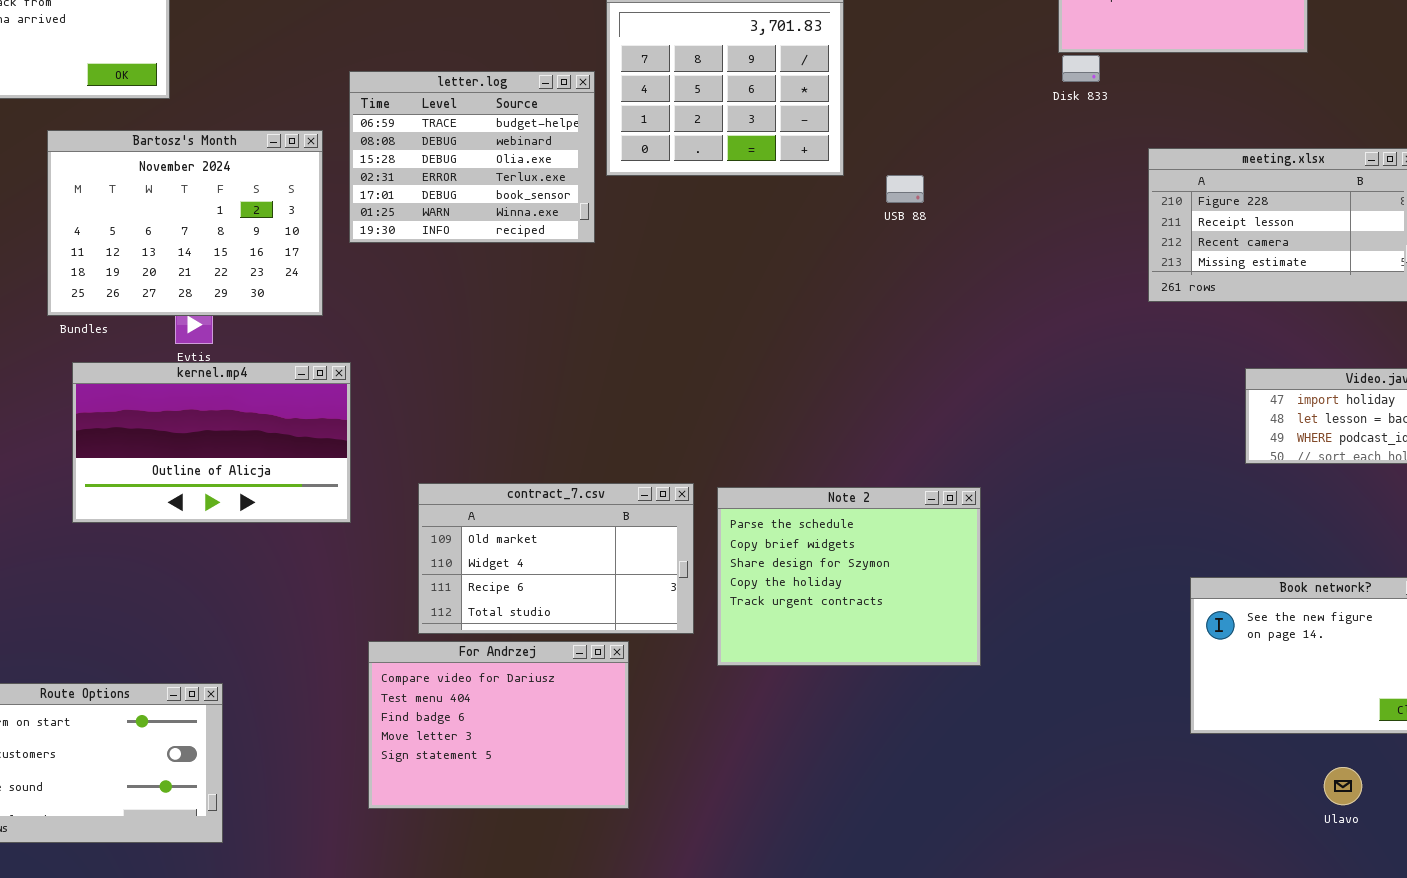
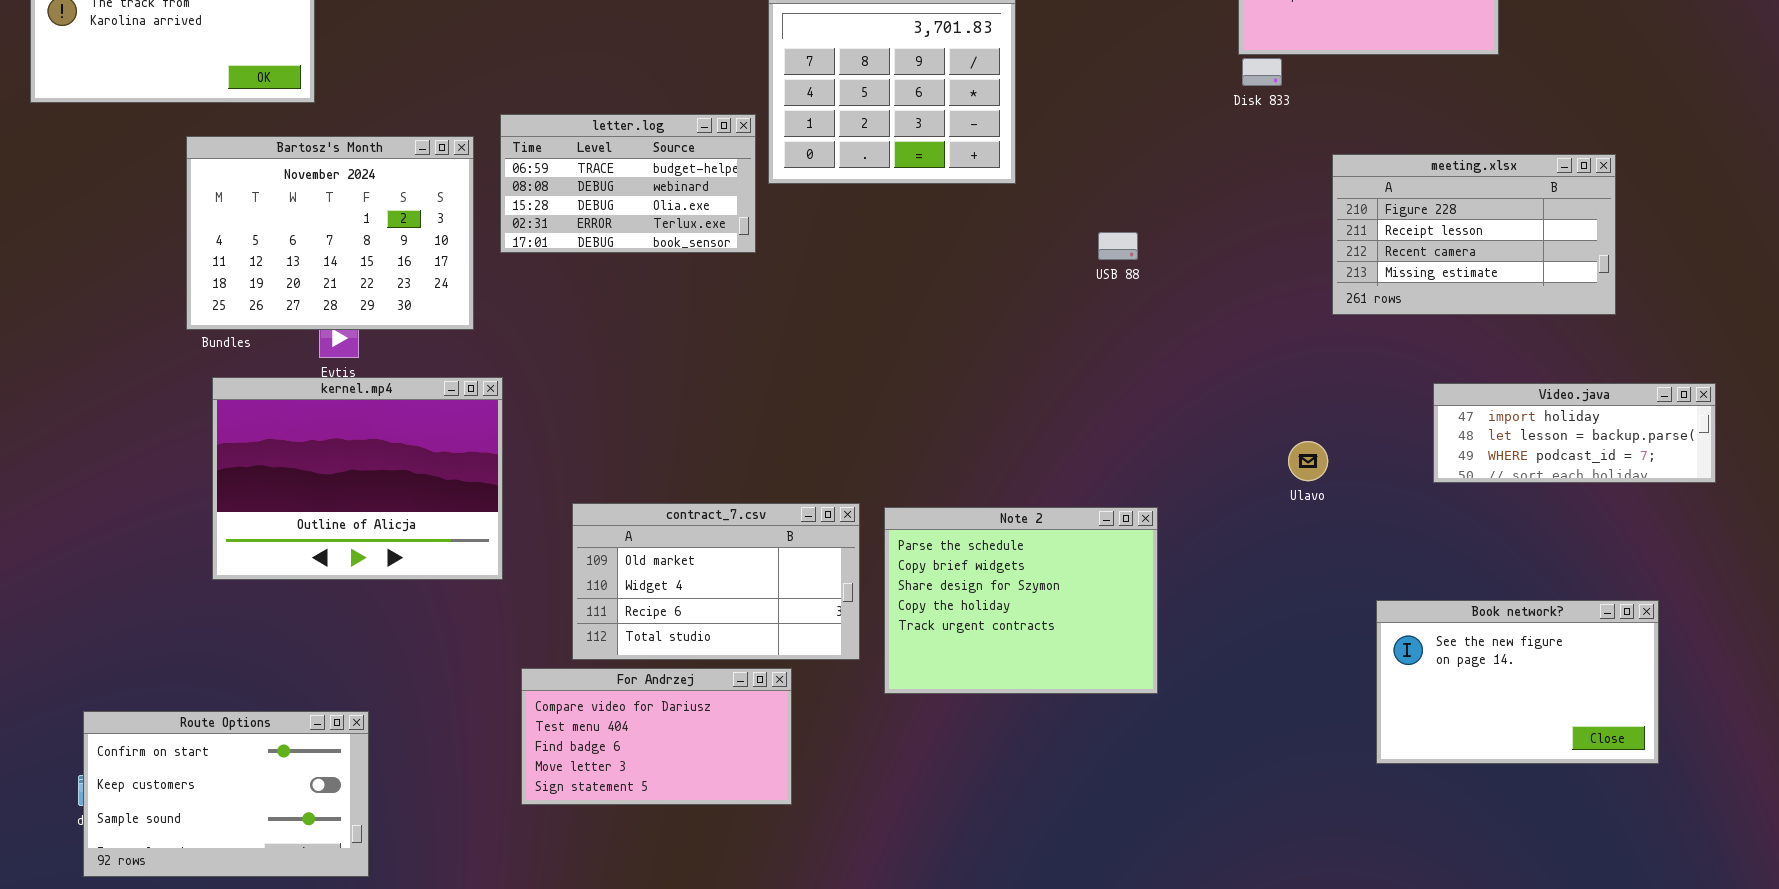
letter.log: [349,71,595,243] -> [500,114,756,253], resized
USB 88: [886,175,924,203] -> [1098,232,1138,260], moved
kernel.mp4: [72,362,351,523] -> [212,377,503,580], resized
For Andrzej: [368,641,629,809] -> [521,668,792,805], resized
Ulavo: [1324,767,1362,805] -> [1288,441,1328,481], moved

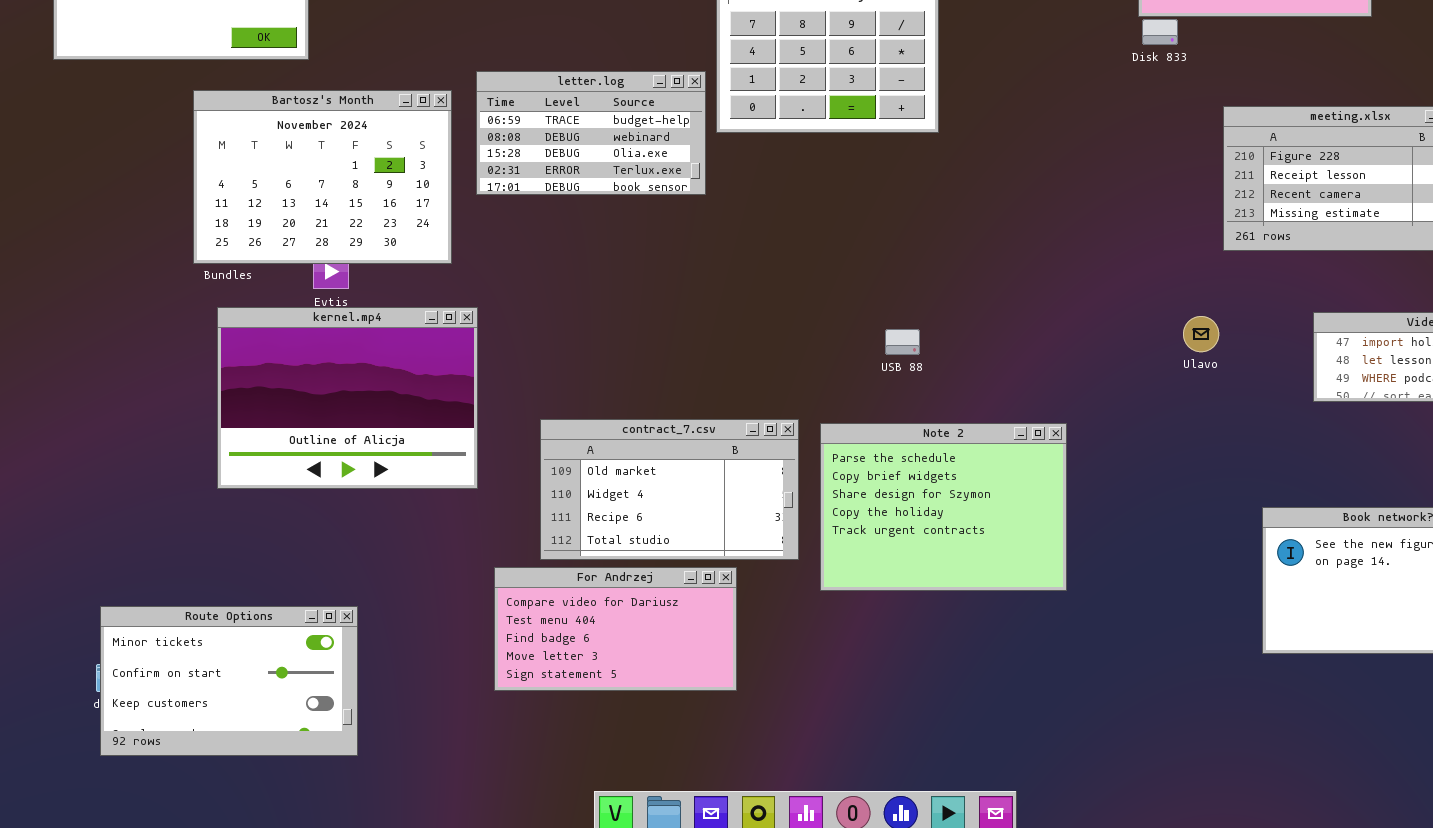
USB 88: [1098,232,1138,260] -> [885,329,920,355], moved
Ulavo: [1288,441,1328,481] -> [1183,316,1219,352], moved
Route Options: [83,711,369,877] -> [100,606,358,756], scrolled up 1 row

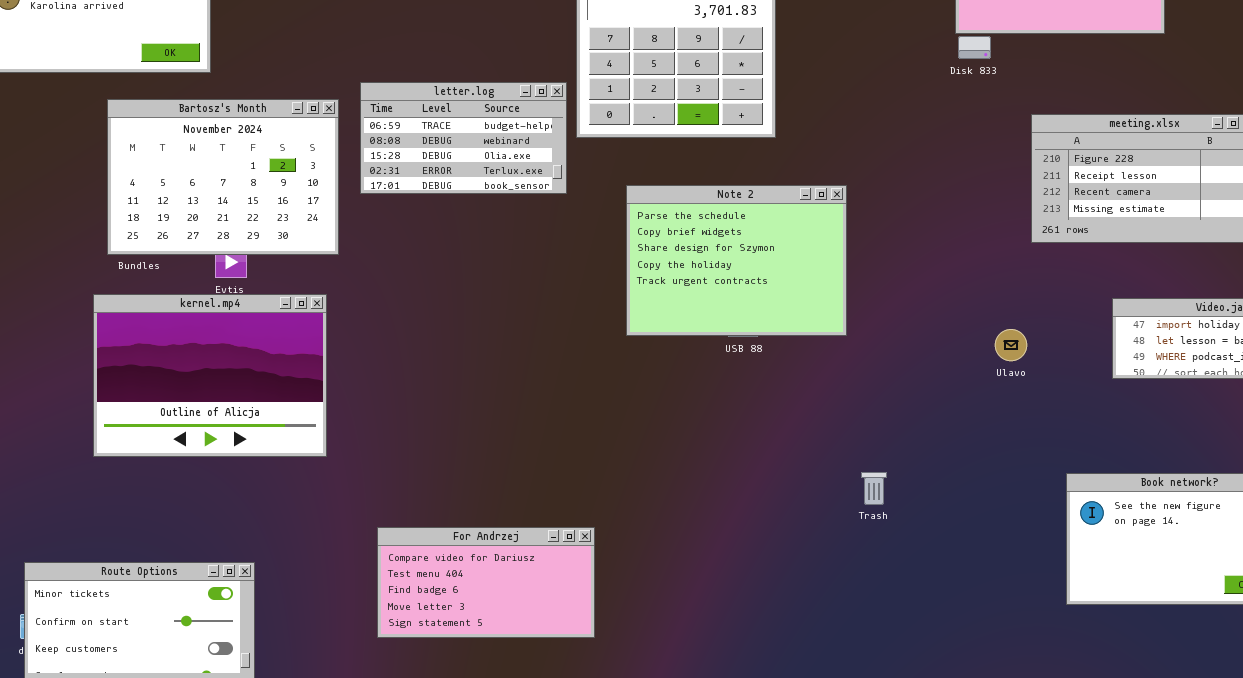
kernel.mp4: [217,307,478,489] -> [93,294,327,457], moved
Ulavo: [1183,316,1219,352] -> [995,329,1027,361], moved
contract_7.csv: [540,419,799,560] -> none, closed
Note 2: [820,423,1067,591] -> [626,185,847,336], moved

